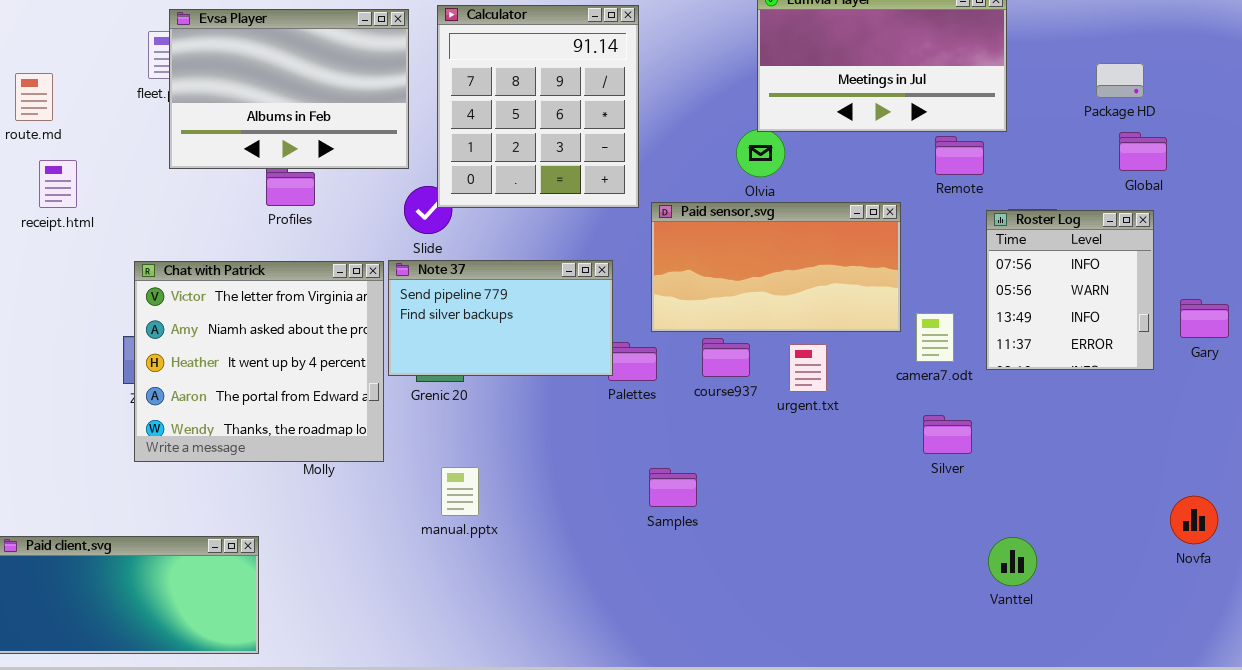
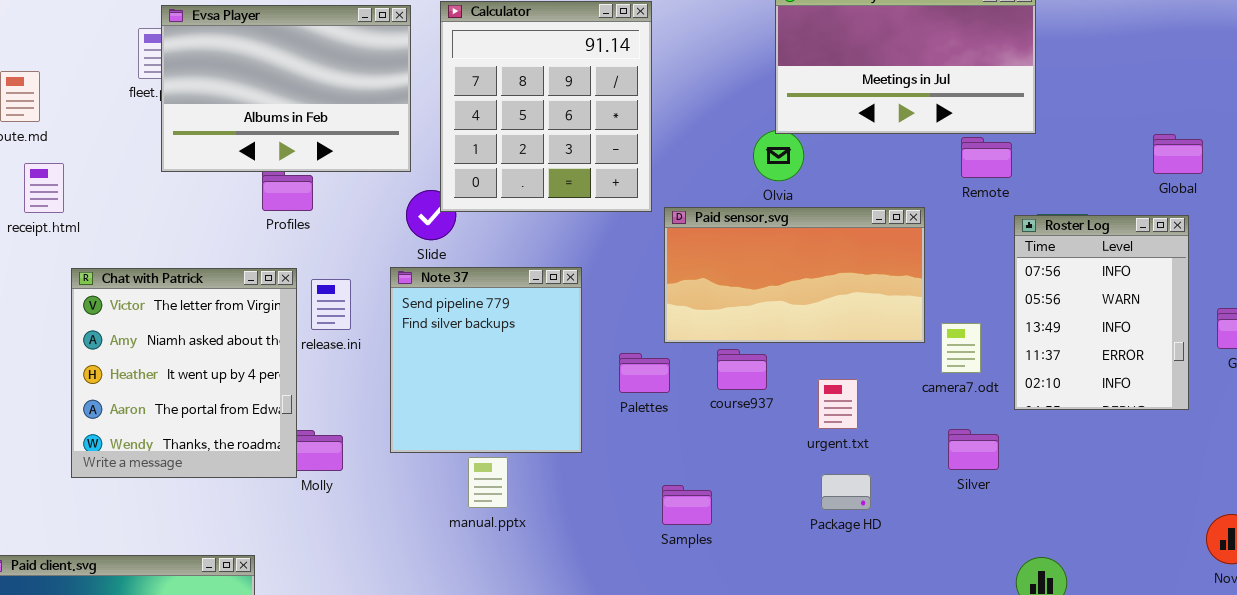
Package HD: [1096,63,1144,98] -> [821,474,871,510], moved
Roster Log: [986,210,1154,370] -> [1014,215,1189,410], resized
Note 37: [388,260,613,376] -> [390,267,582,453], resized
Chat with Patrick: [134,261,384,462] -> [71,268,297,478], moved, resized
urgent.txt: [789,344,827,392] -> [818,379,858,429], moved
manual.pptx: [441,467,479,516] -> [468,457,508,508], moved

